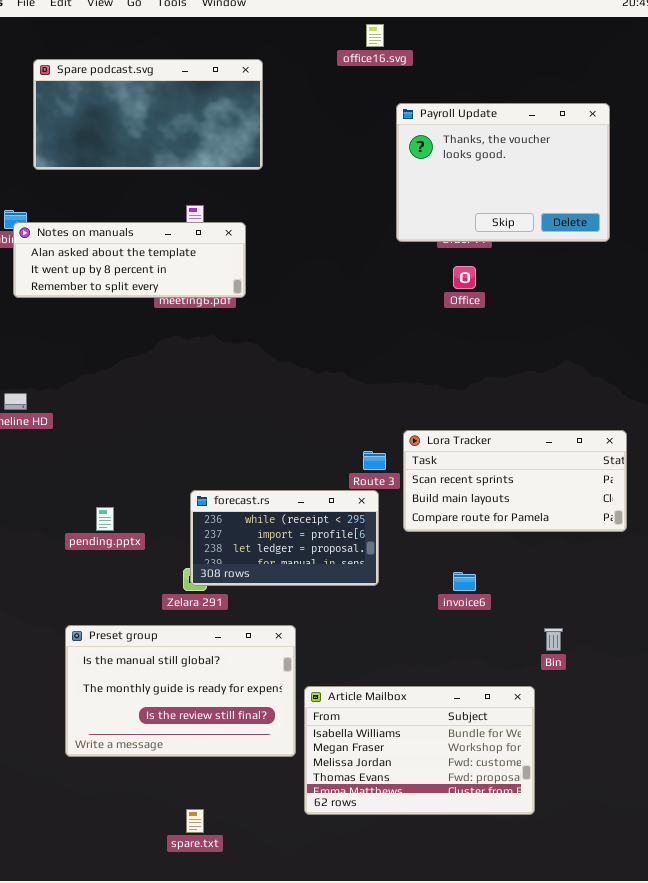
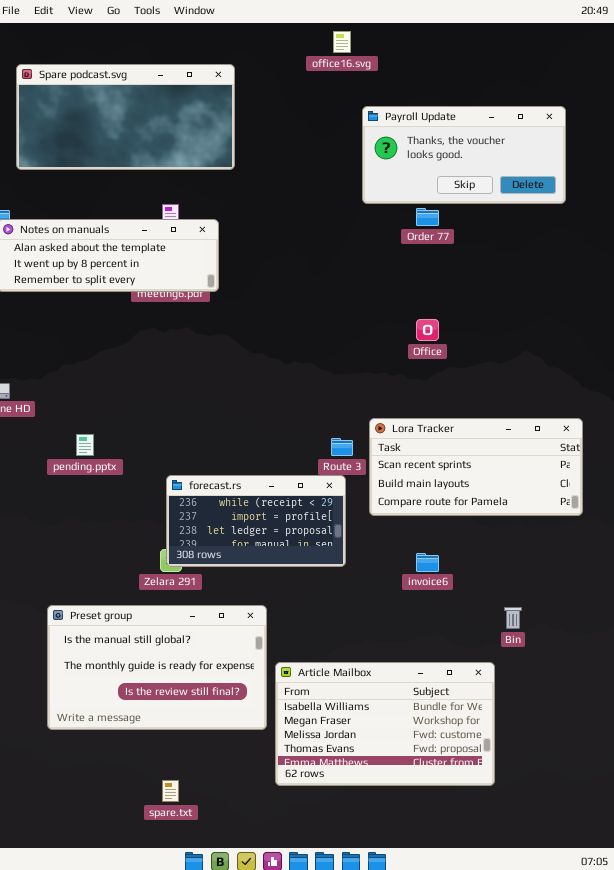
Payroll Update: [396,103,610,242] -> [362,106,566,204], resized
Office: [453,266,476,289] -> [416,319,439,341], moved
pending.pptx: [96,507,114,531] -> [76,434,94,456], moved

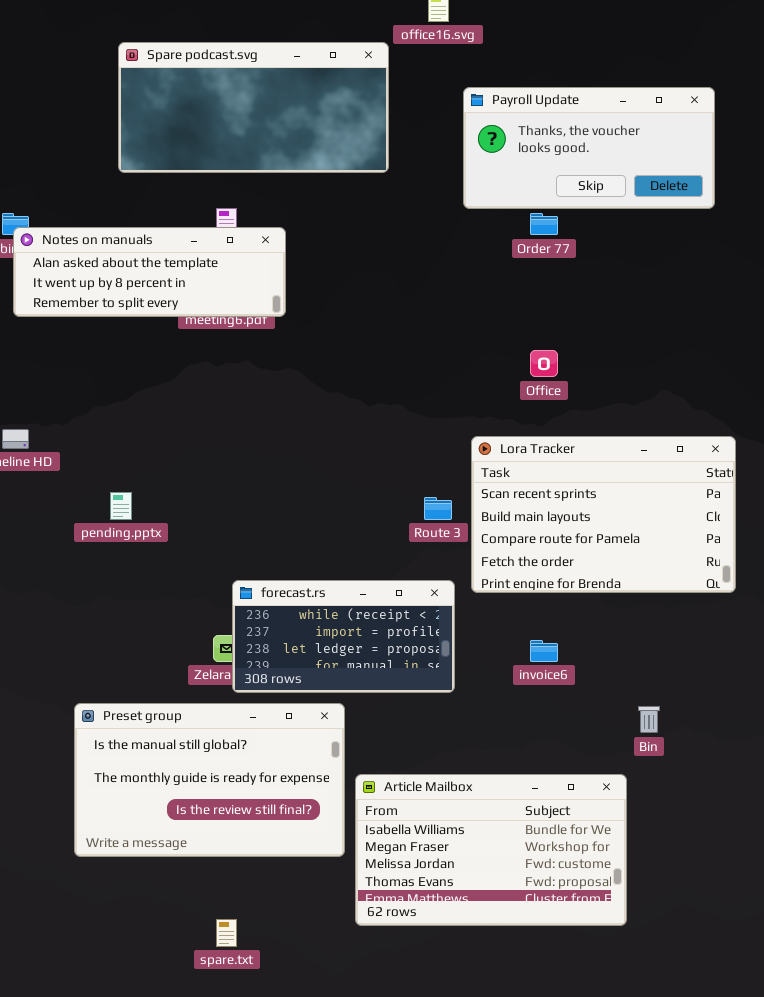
Spare podcast.svg: [16,64,235,170] -> [118,42,389,173], moved
Lora Tracker: [369,418,583,516] -> [471,436,736,593], resized
forecast.rs: [166,475,346,567] -> [232,580,455,693], moved

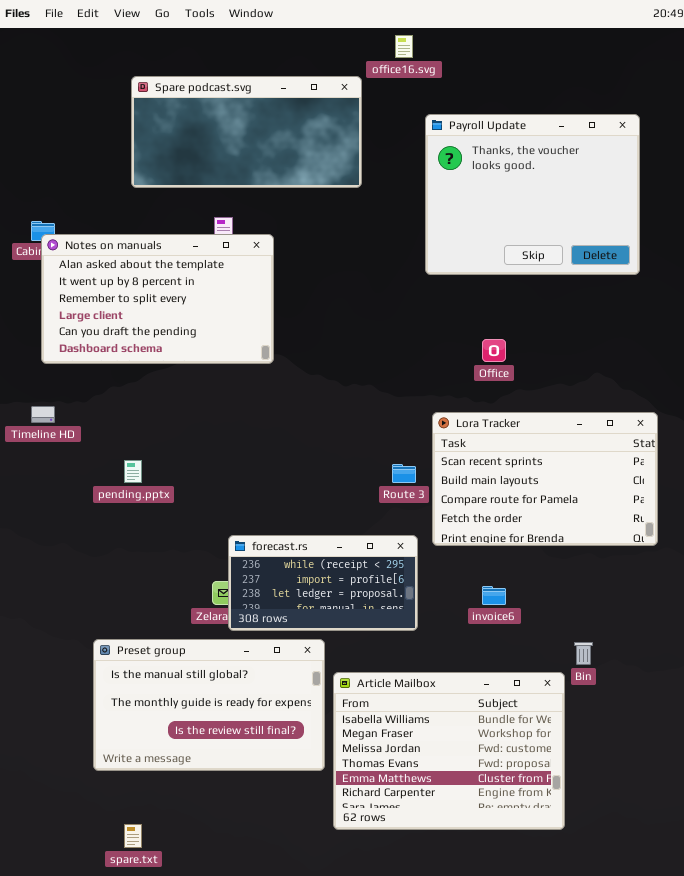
Payroll Update: [463,87,715,209] -> [425,114,640,275], resized
Notes on manuals: [13,227,286,317] -> [41,234,274,364], resized
Article Mailbox: [355,774,627,926] -> [333,672,565,830], resized
spare.txt: [216,919,237,947] -> [124,824,142,848], moved

